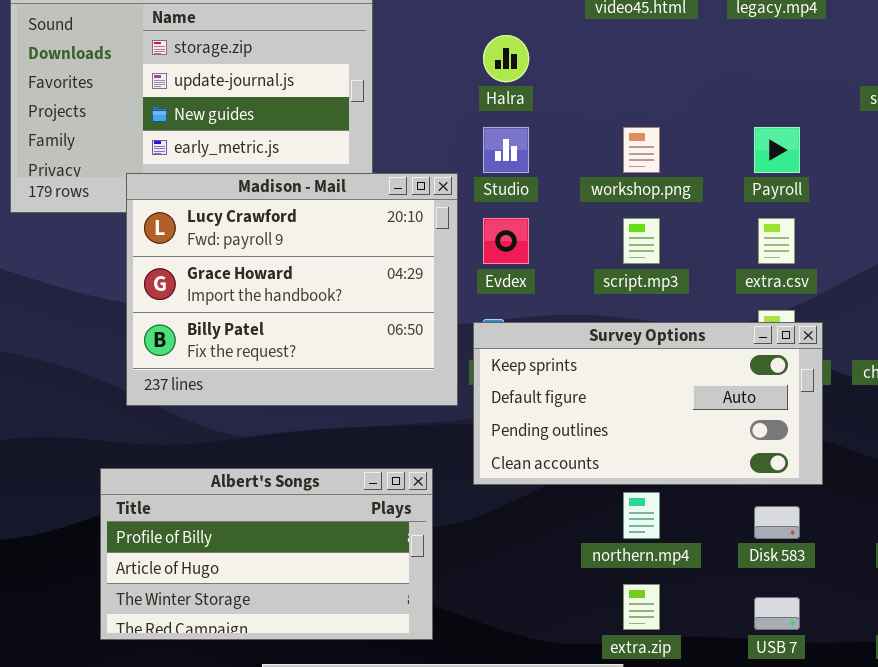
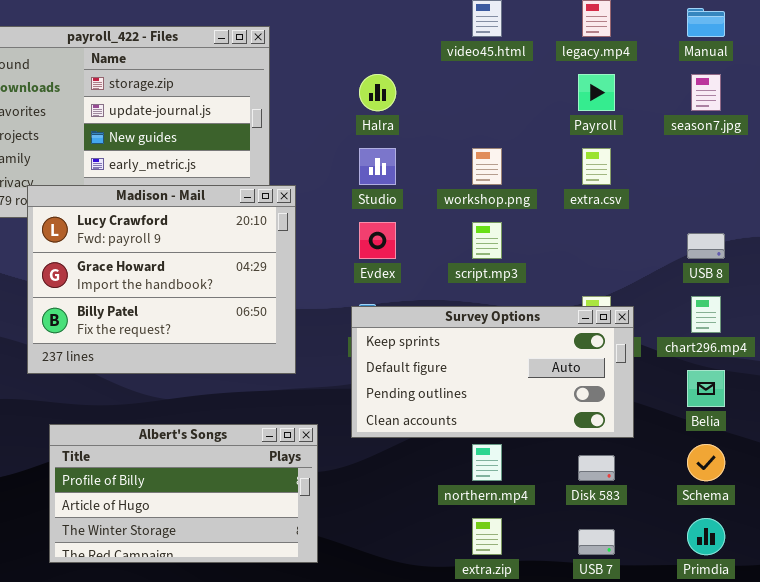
Payroll: [754,127,800,173] -> [578,74,615,111], moved
Madison - Mail: [126,173,458,406] -> [27,185,296,374], moved
extra.csv: [758,218,795,264] -> [582,148,611,185], moved

